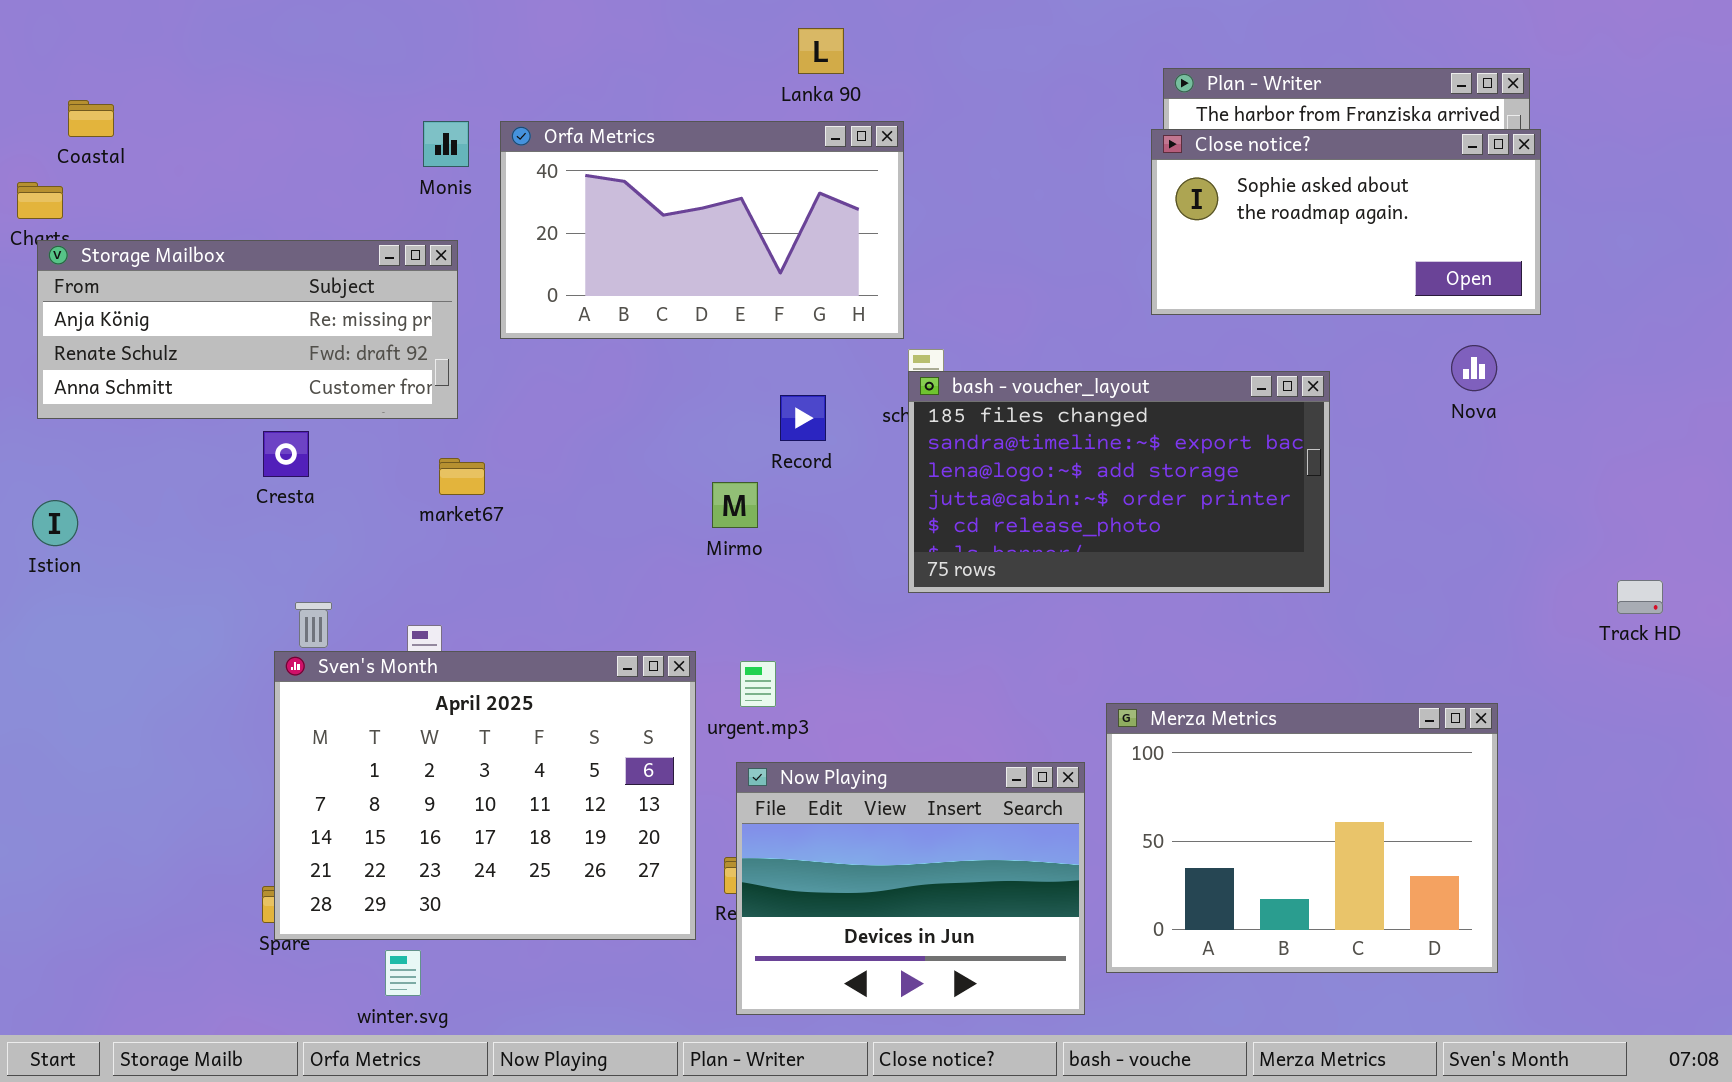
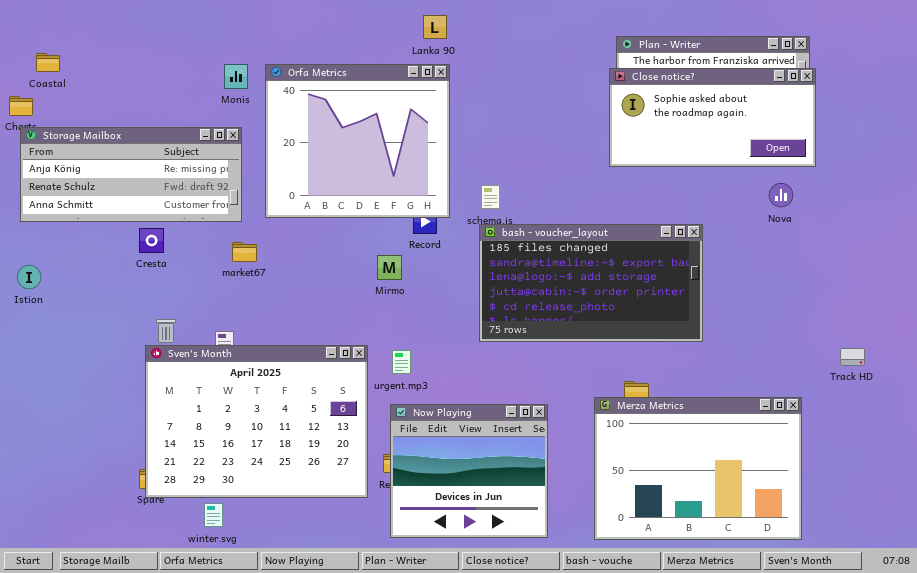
Orfa Metrics: [500,121,904,339] -> [265,64,450,218], resized
bash - voucher_layout: [908,371,1330,593] -> [479,224,703,342], moved
Track HD: [1617,580,1663,614] -> [840,348,865,366], moved
Merza Metrics: [1106,703,1498,973] -> [594,397,802,540], moved
Now Playing: [736,762,1085,1015] -> [390,404,548,538], resized

